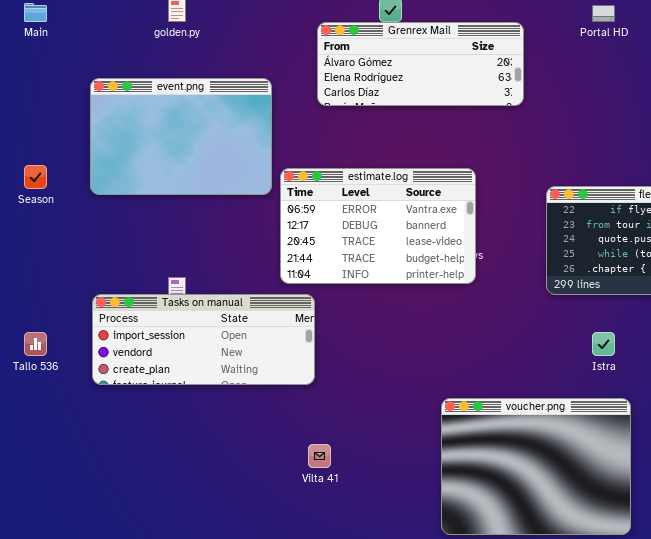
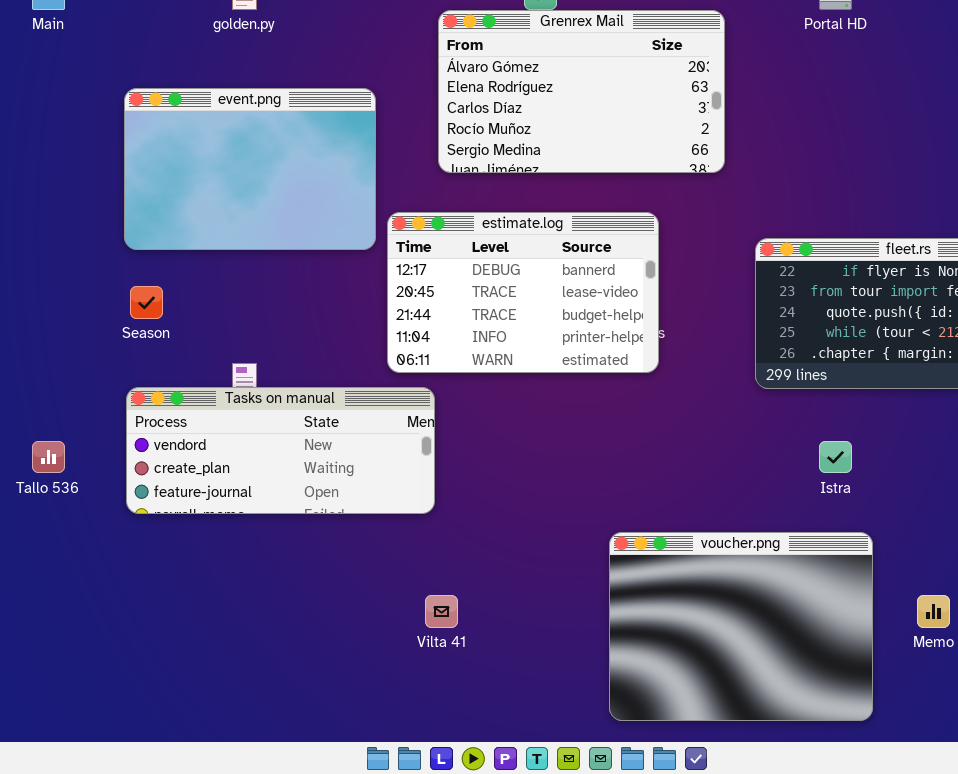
Grenrex Mail: [317,22,524,106] -> [438,10,725,173], resized
Season: [24,165,47,189] -> [130,286,163,319], moved
estimate.log: [280,168,476,284] -> [387,212,659,373], scrolled down 1 row
Tasks on manual: [92,294,315,385] -> [126,387,435,514], scrolled down 1 row

